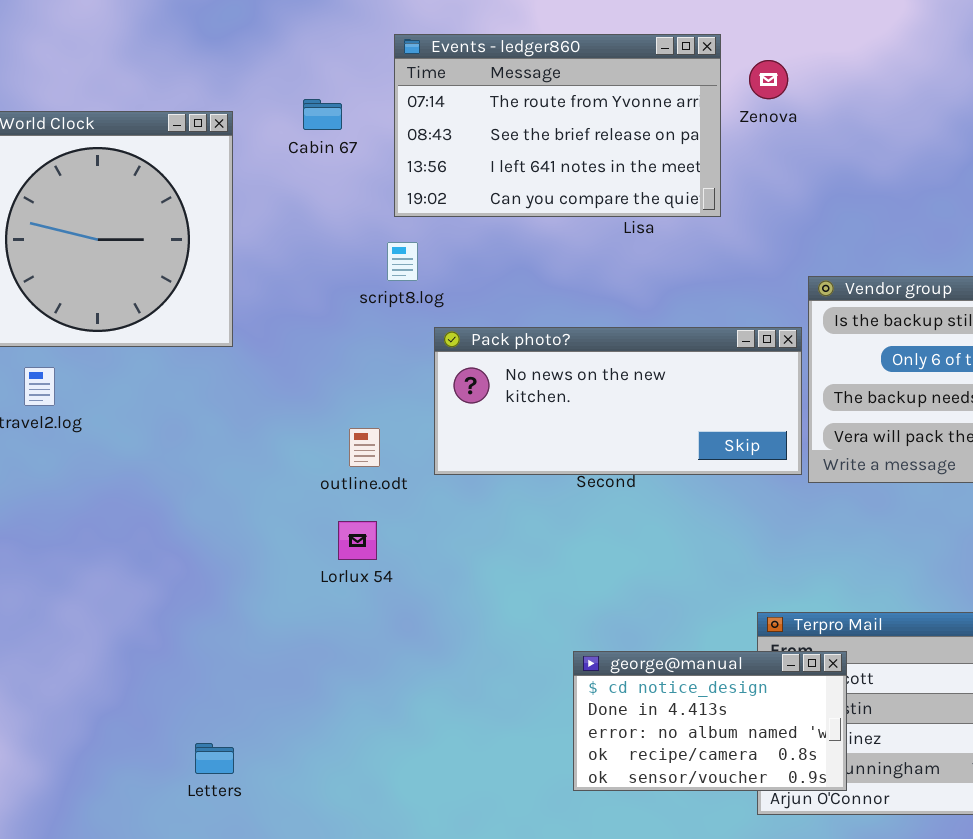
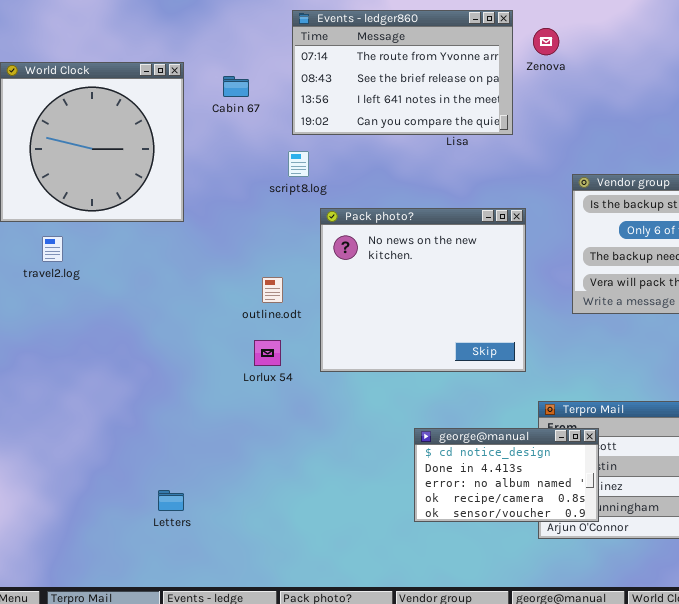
Cabin 67: [303,99,342,130] -> [223,76,249,97], moved
Pack photo?: [434,327,802,475] -> [320,208,526,372], resized

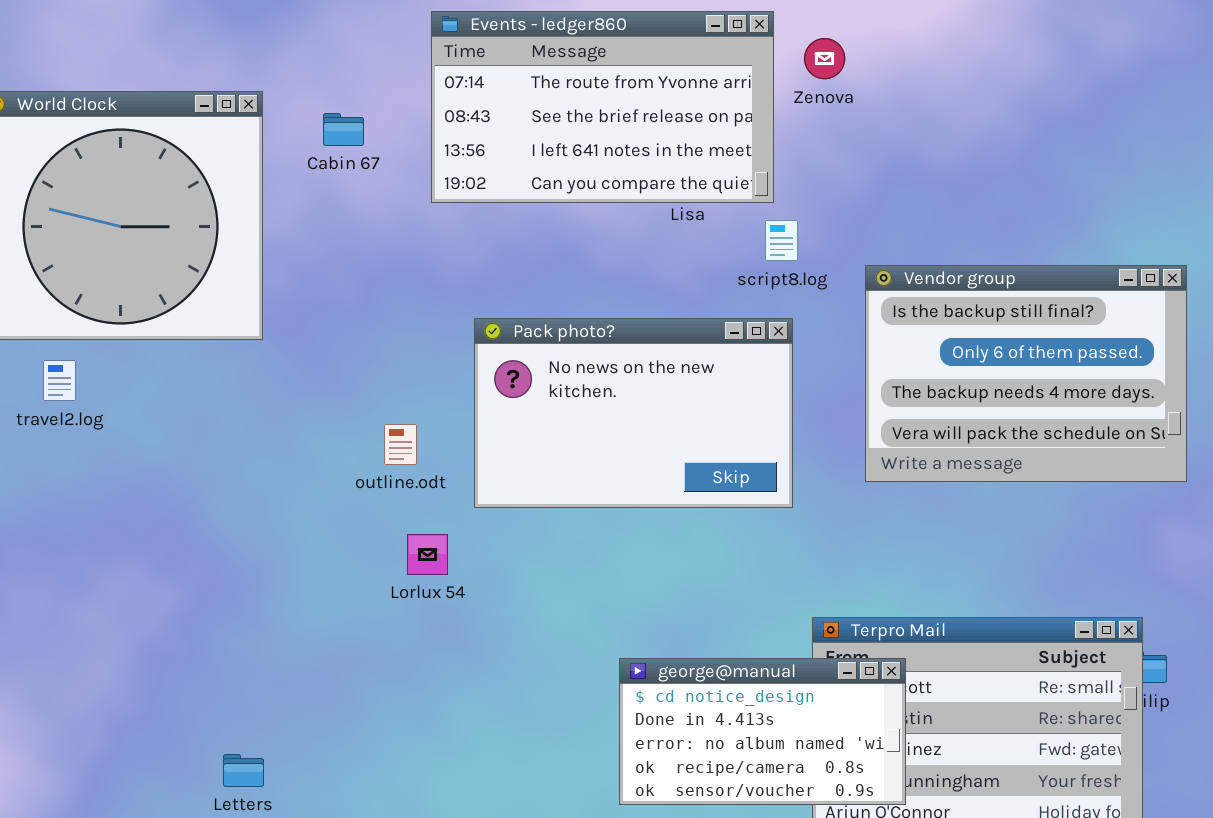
script8.log: [288,151,309,177] -> [765,220,798,261], moved
Pack photo?: [320,208,526,372] -> [474,318,793,508], resized
Lorlux 54: [254,340,281,366] -> [407,534,448,575], moved

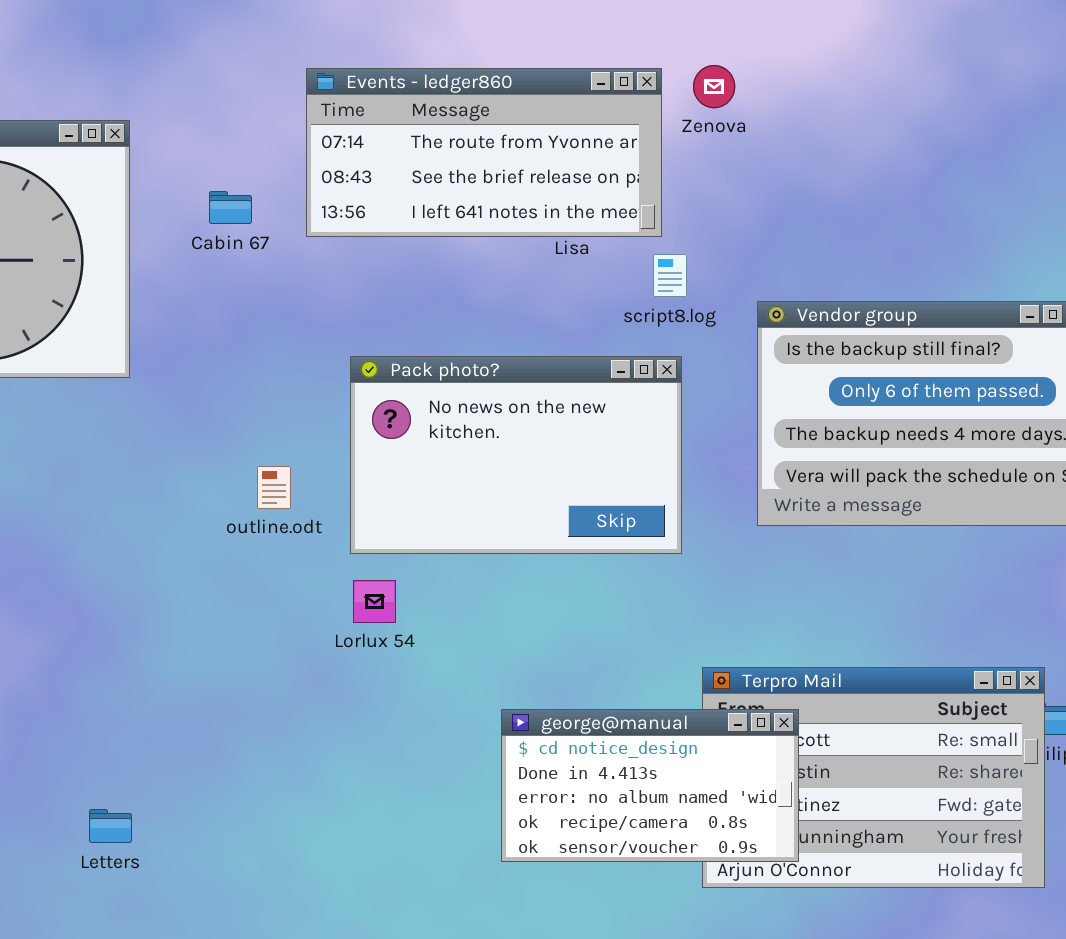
Events - ledger860: [431,11,774,203] -> [306,68,662,237], resized
Cabin 67: [323,113,364,146] -> [209,191,252,224], moved
Lorlux 54: [407,534,448,575] -> [353,580,396,623], moved

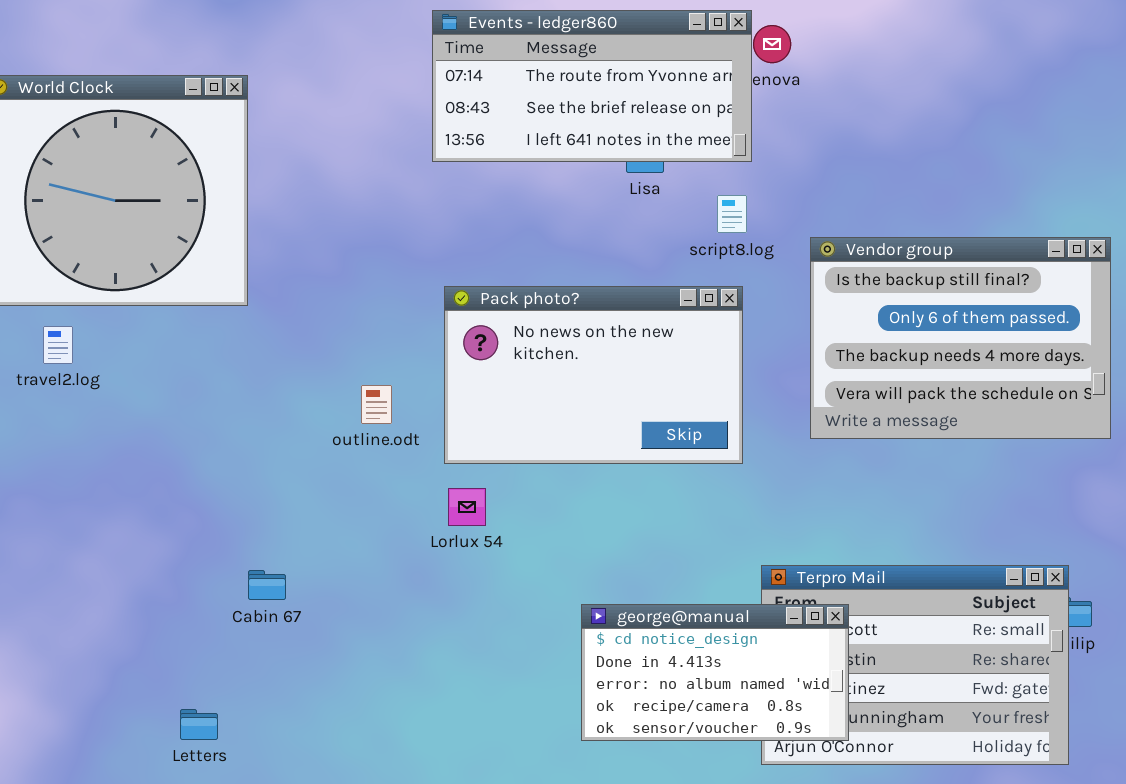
Events - ledger860: [306,68,662,237] -> [432,10,752,162], moved
Cabin 67: [209,191,252,224] -> [248,570,286,600], moved
Letters: [89,809,132,843] -> [180,709,218,740], moved

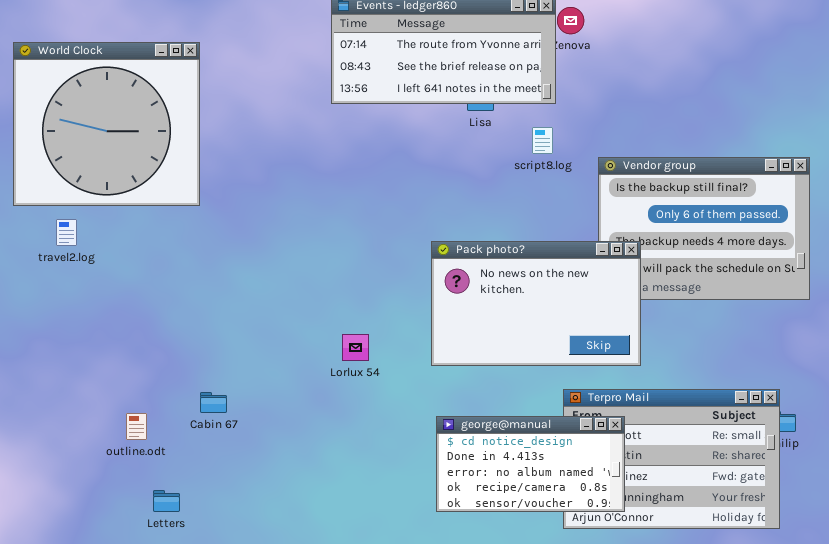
Pack photo?: [444,286,743,464] -> [431,241,641,366], moved
outline.odt: [361,385,392,424] -> [126,413,147,440], moved

